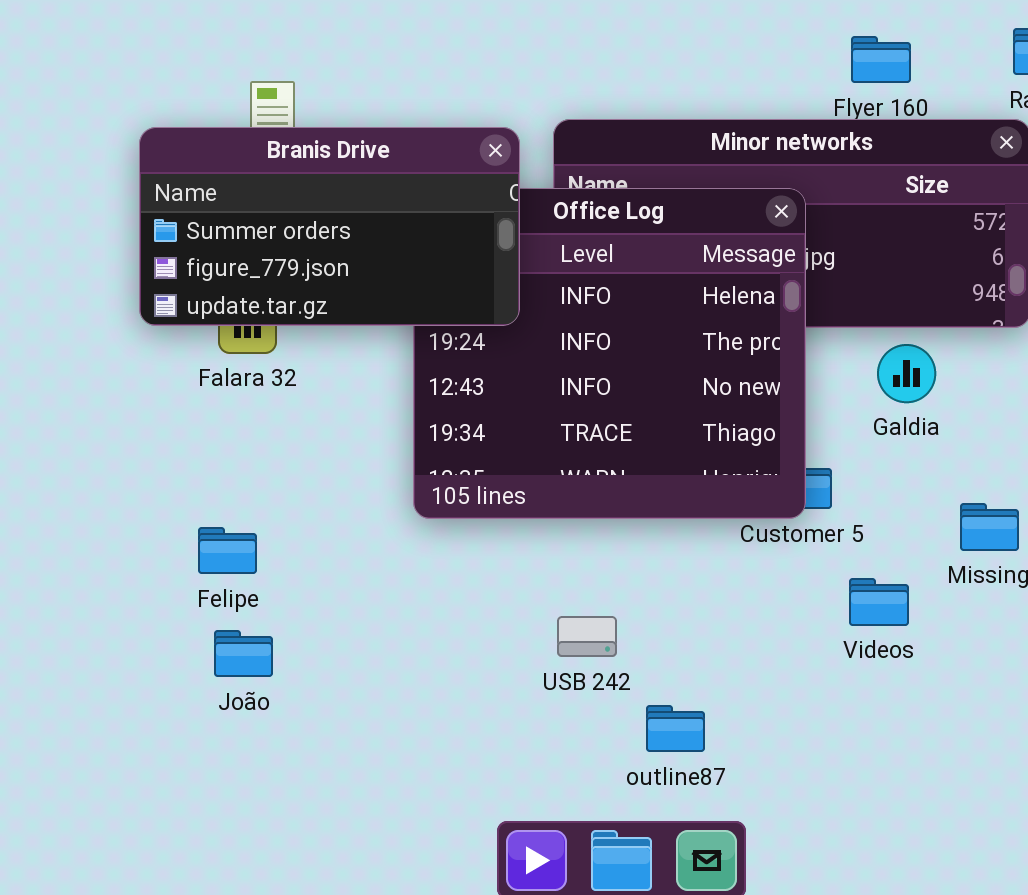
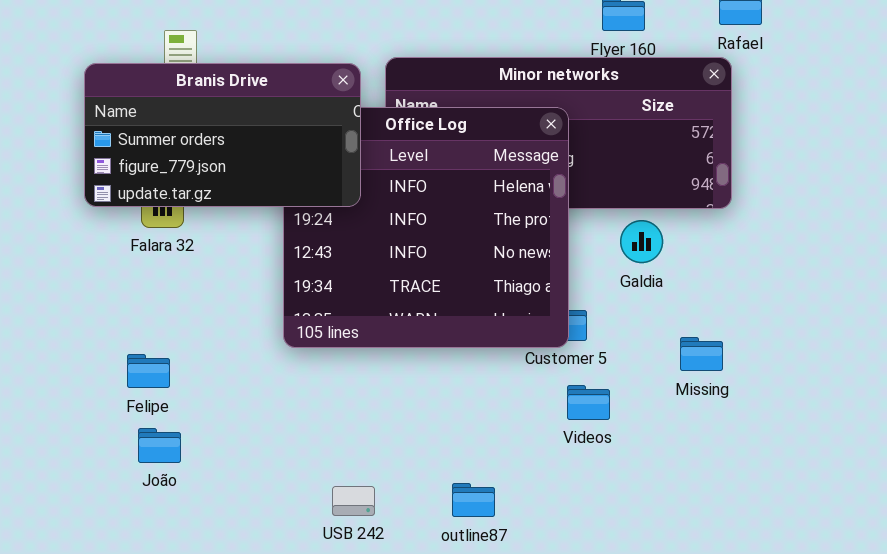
Videos: [849,578,909,626] -> [567,385,610,420], moved
USB 242: [557,616,617,657] -> [332,486,375,516], moved

